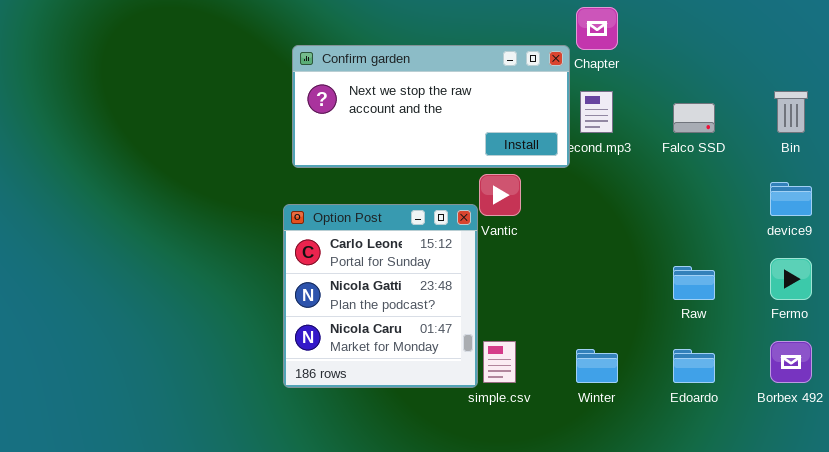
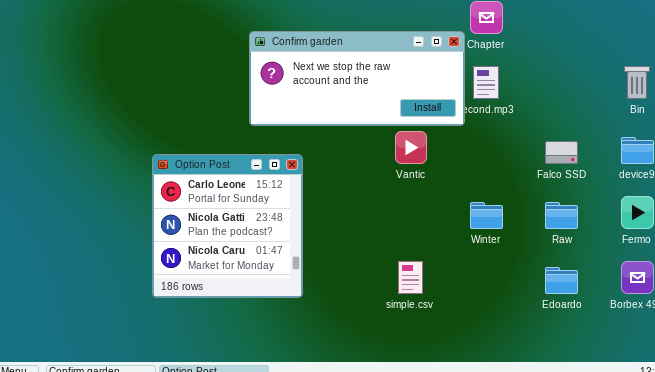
Falco SSD: [673,103,715,133] -> [545,141,578,164], moved
Option Post: [283,204,478,388] -> [152,154,303,298], moved
Winter: [576,349,618,383] -> [470,202,503,229], moved

